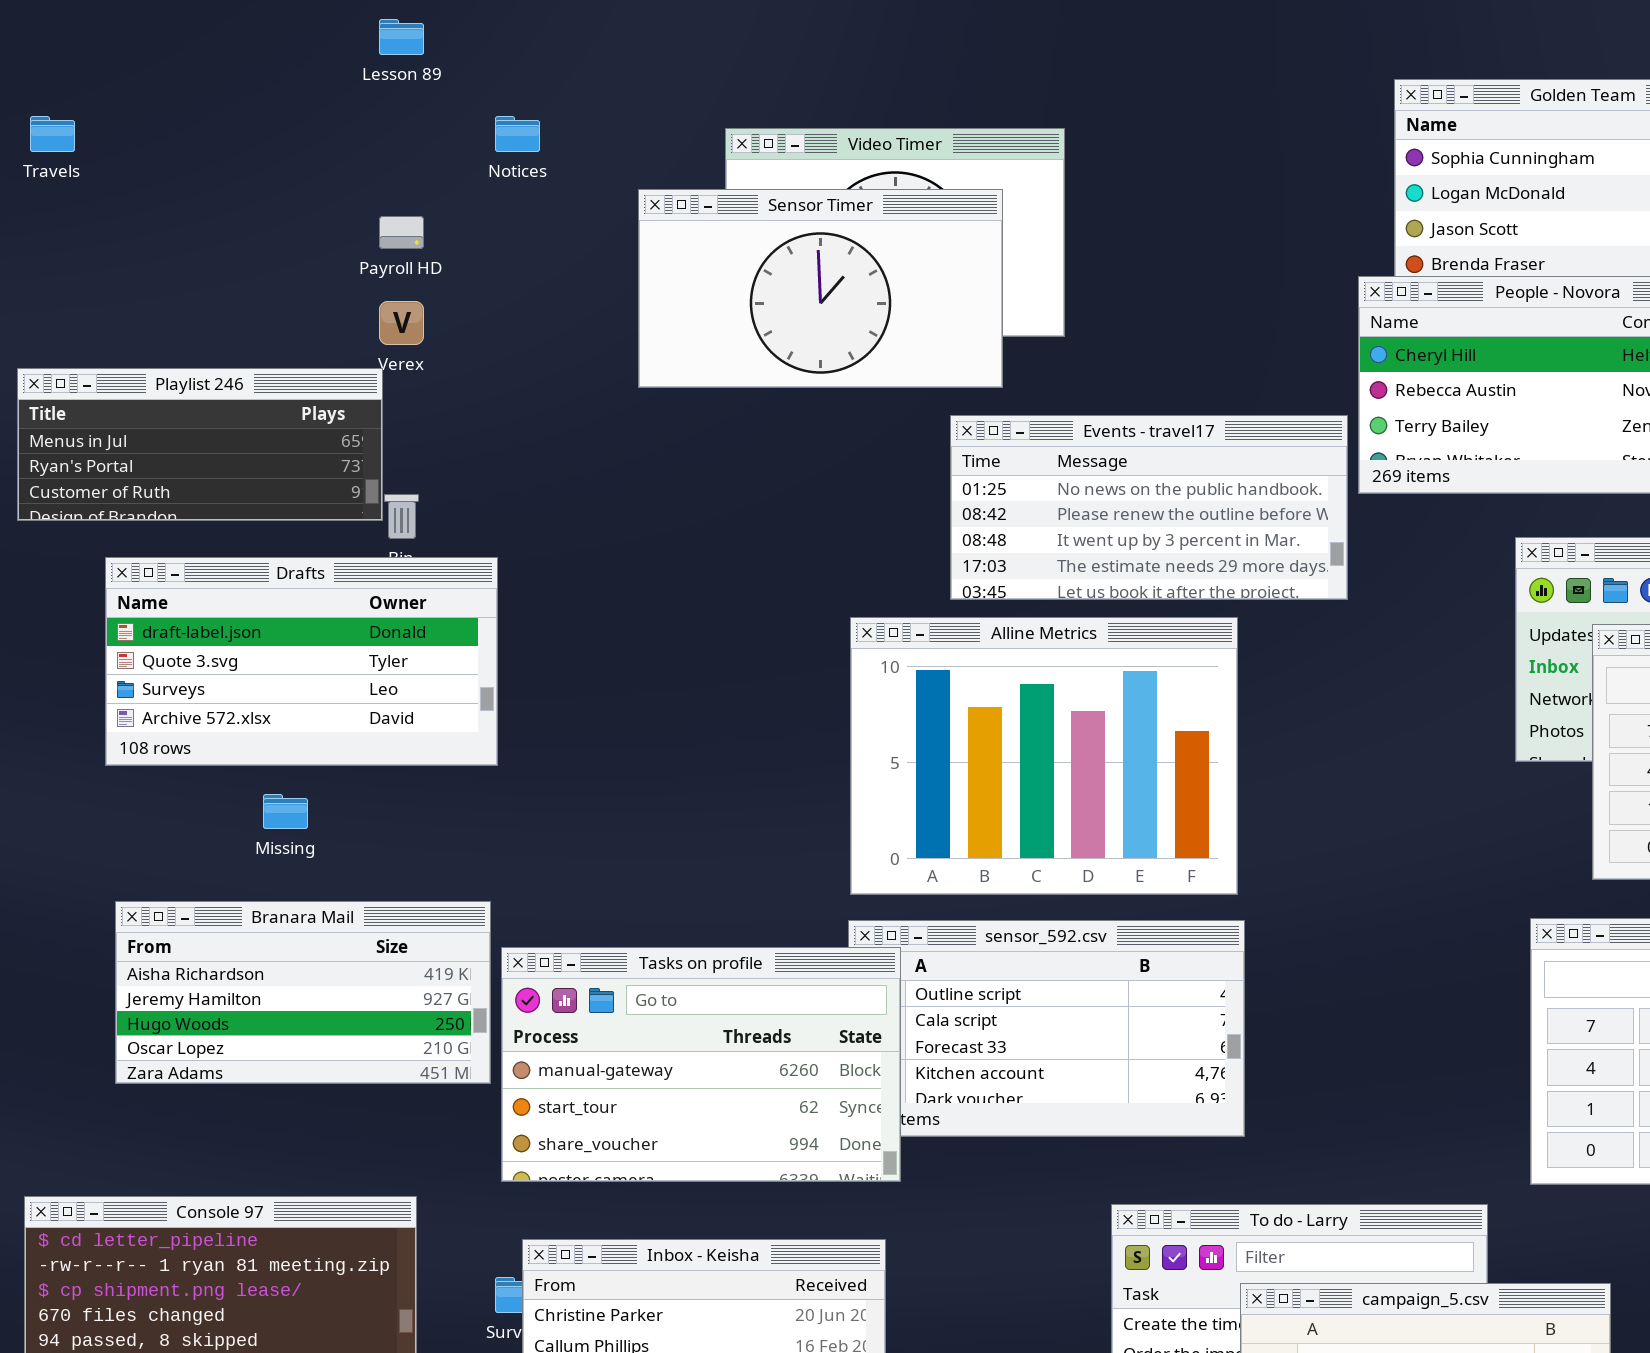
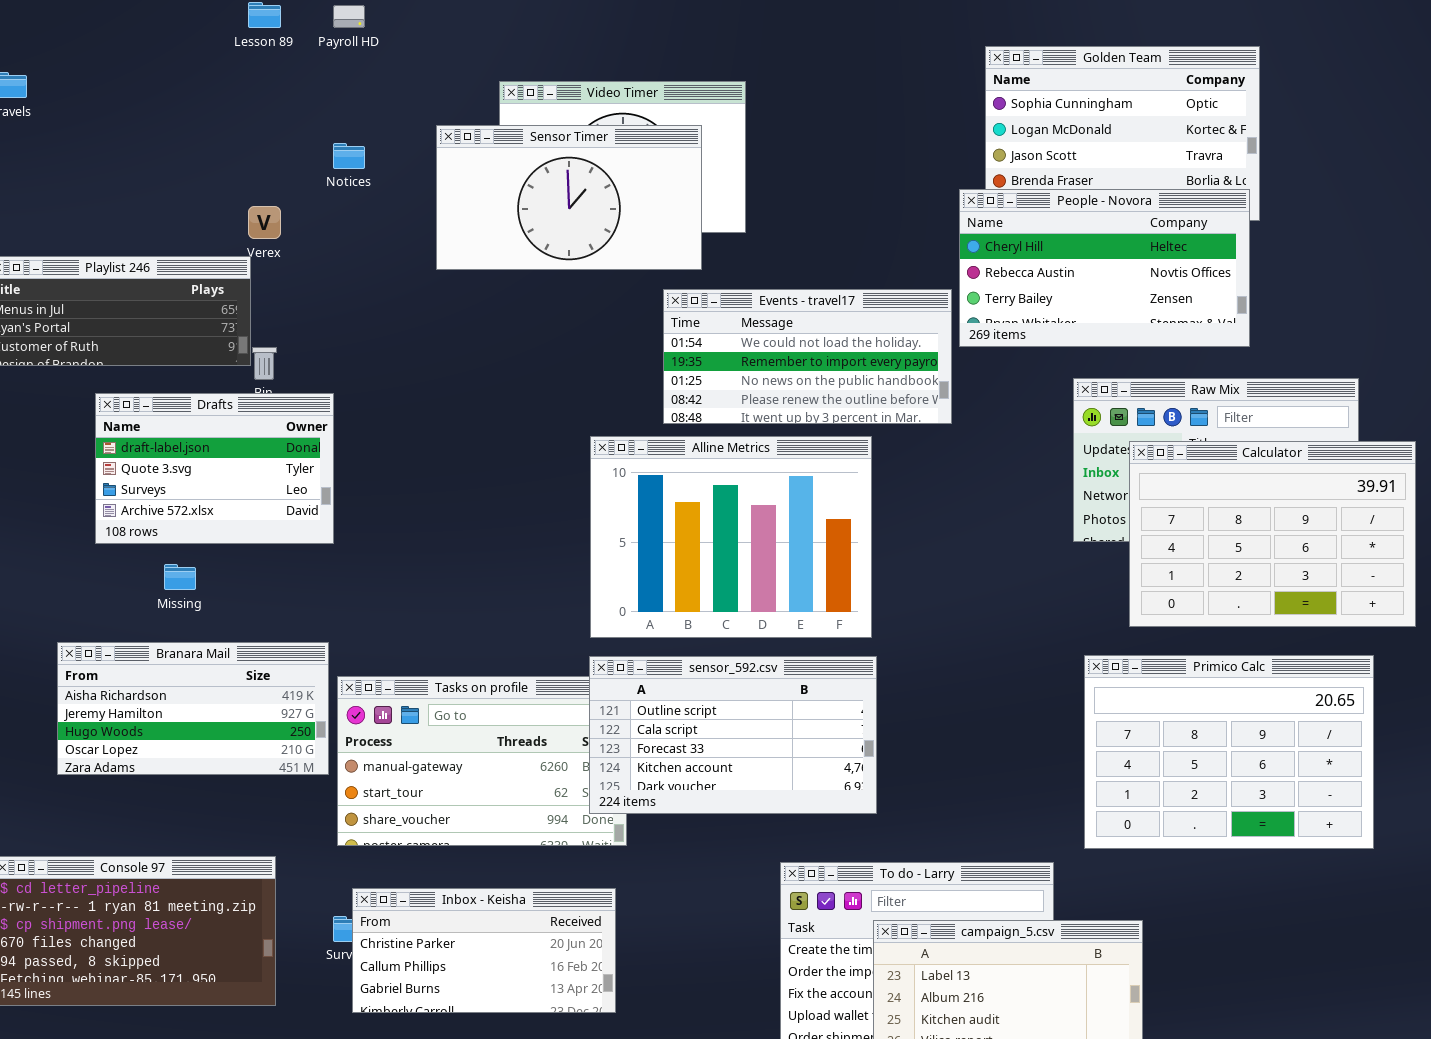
Notices: [495,116,540,152] -> [333,143,365,169], moved
Payroll HD: [379,216,424,249] -> [333,5,365,28], moved
Events - travel17: [950,415,1348,600] -> [663,289,952,424], scrolled up 2 rows
Drafts: [105,557,498,766] -> [95,393,334,544], resized
sensor_592.csv: [848,920,1245,1137] -> [589,656,877,814], raised

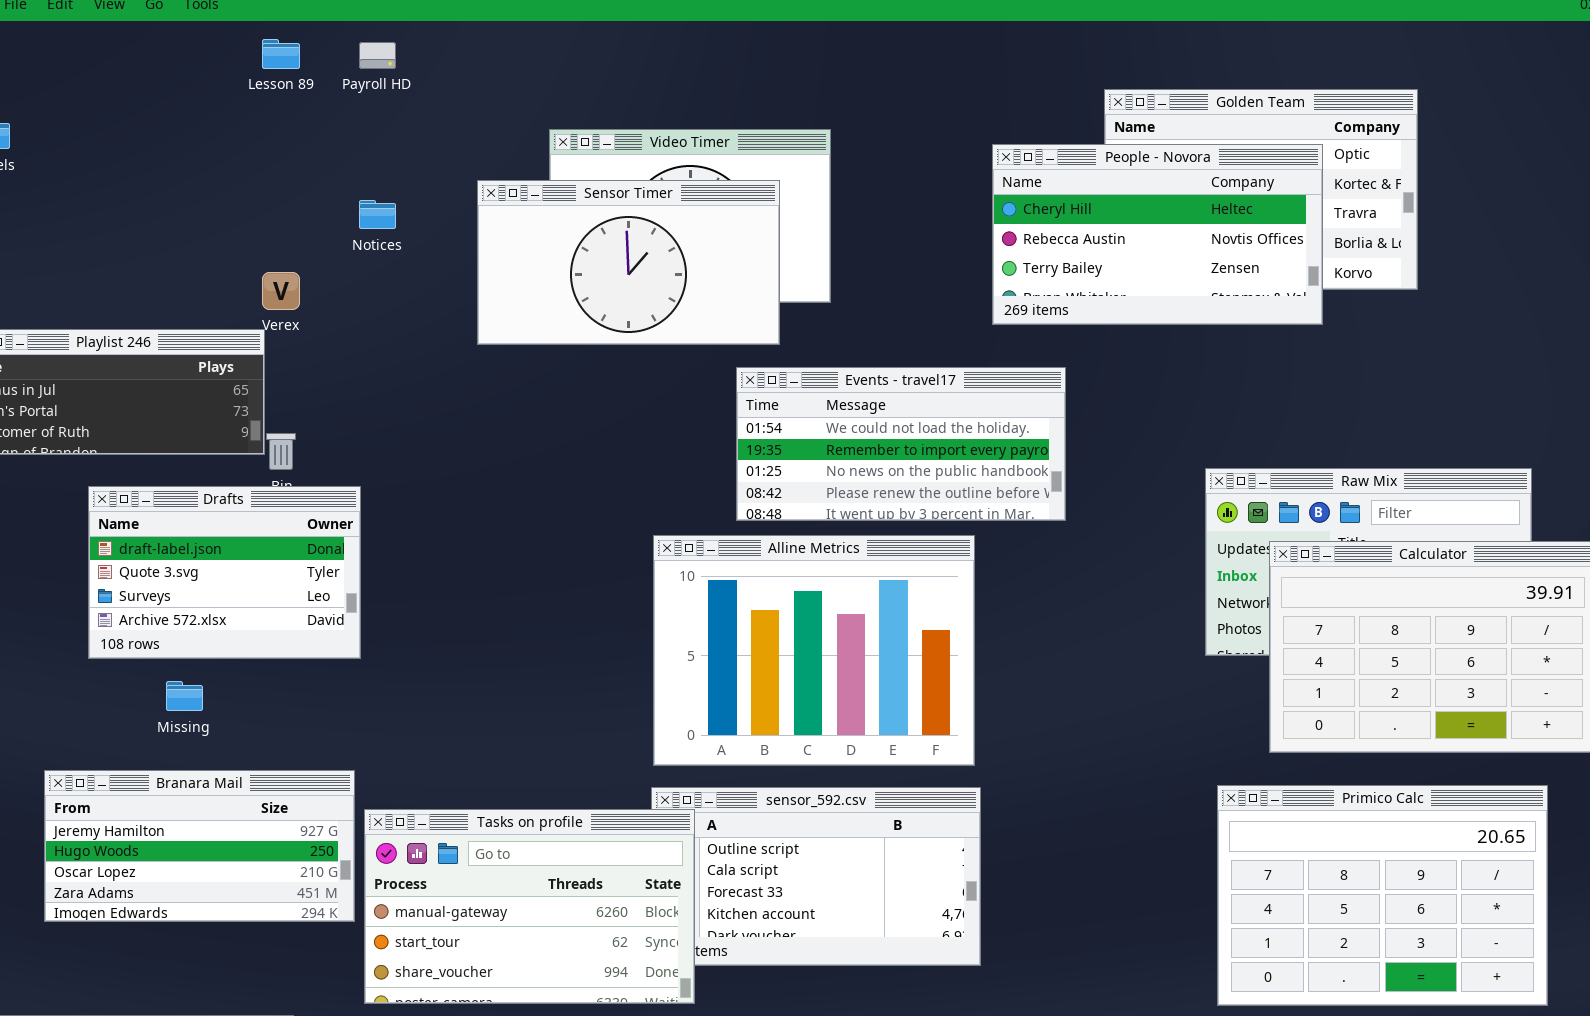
People - Novora: [959,189,1250,347] -> [992,144,1323,325], moved
Branara Mail: [57,642,329,775] -> [44,770,355,922], scrolled down 1 row
Tasks on profile: [337,676,627,846] -> [364,809,695,1004], raised

